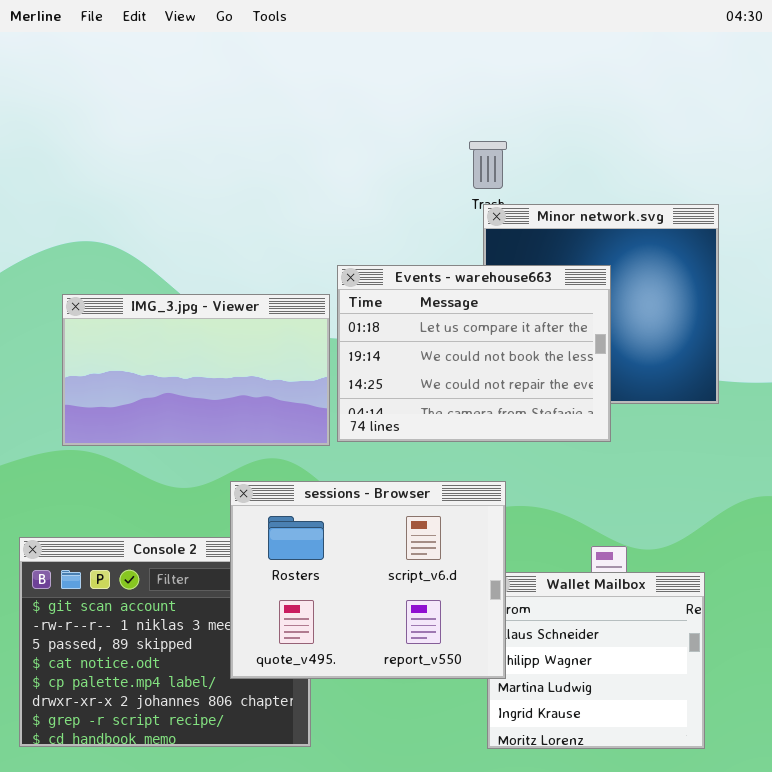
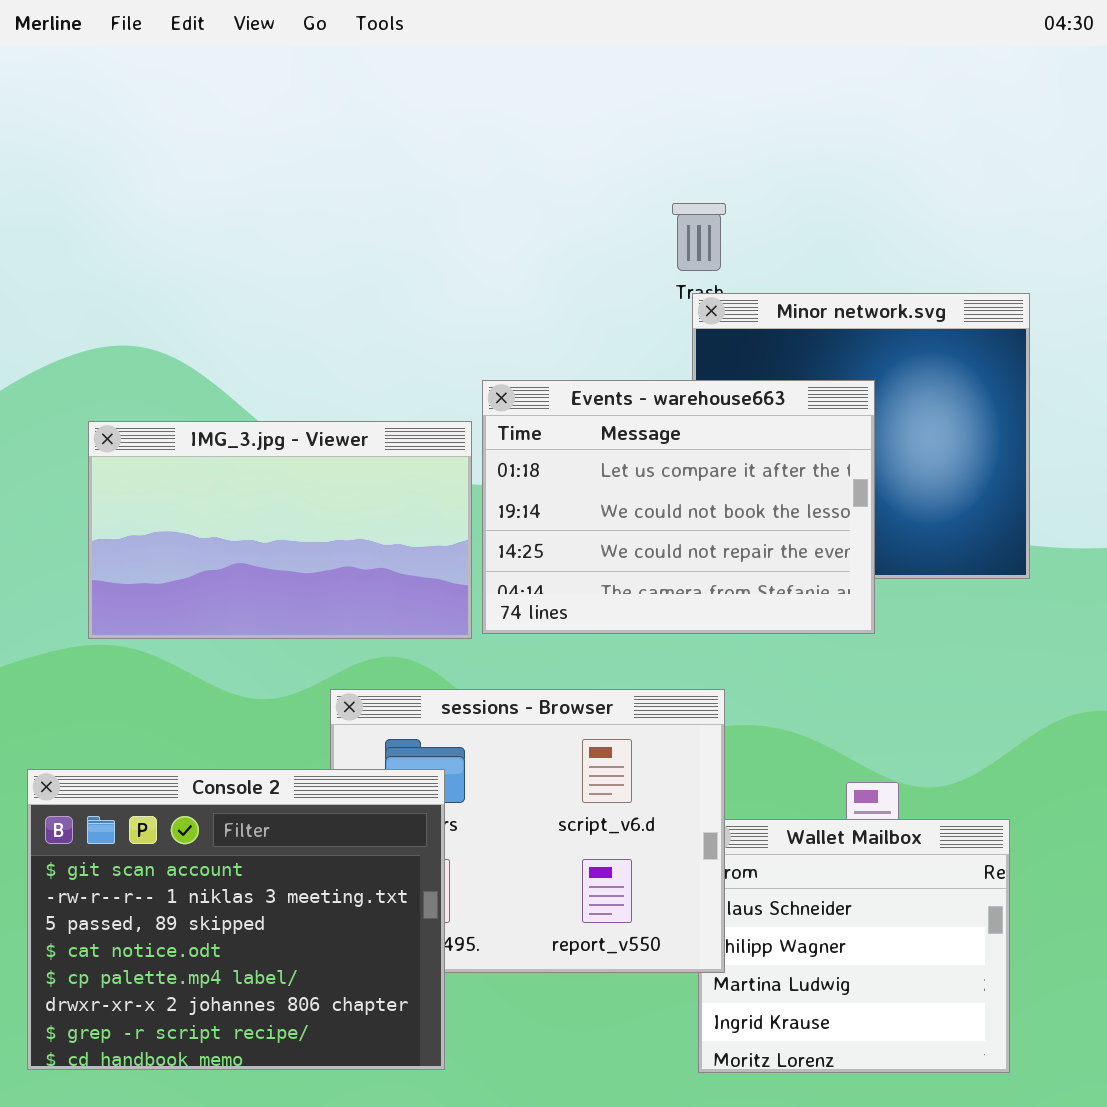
Console 2: [19,537,311,747] -> [27,769,445,1070], raised

